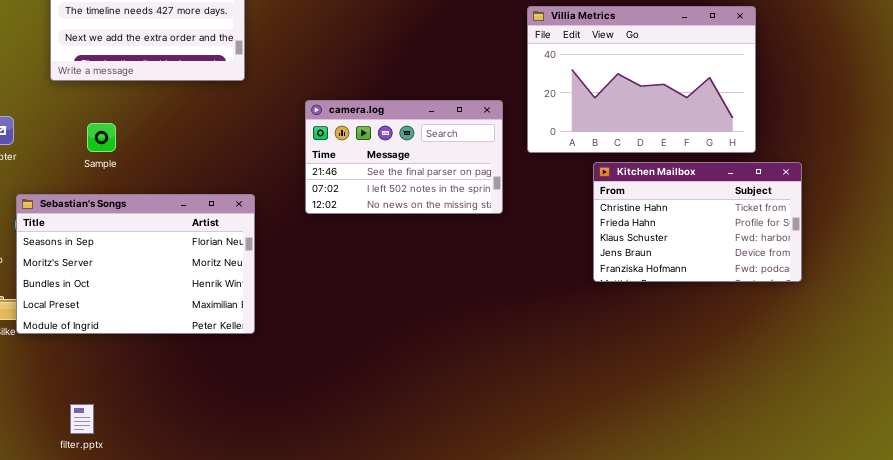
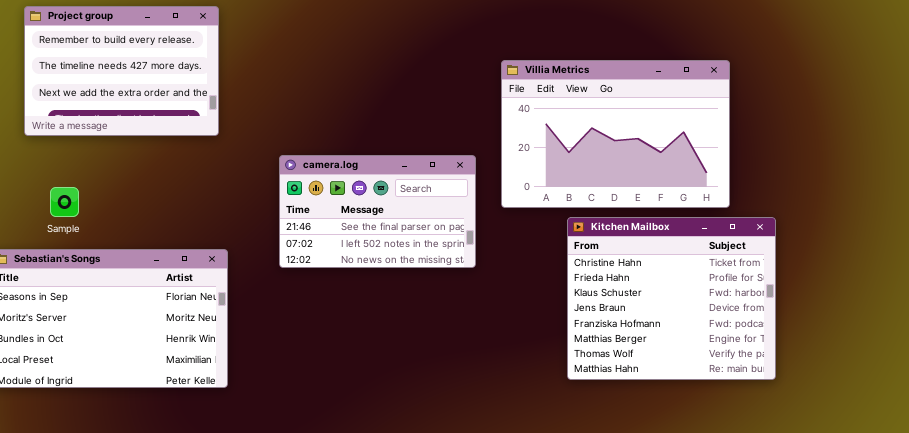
Sample: [87,123,116,152] -> [50,187,79,217], moved
Kitchen Mailbox: [593,162,802,282] -> [567,217,776,380], resized

